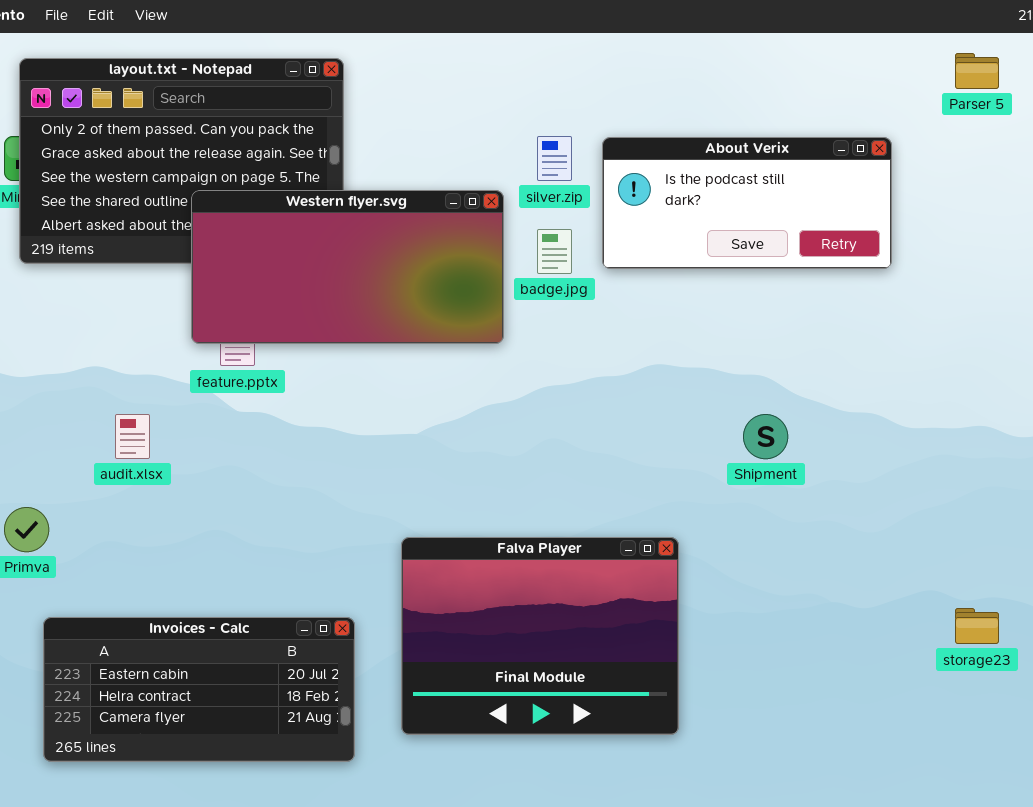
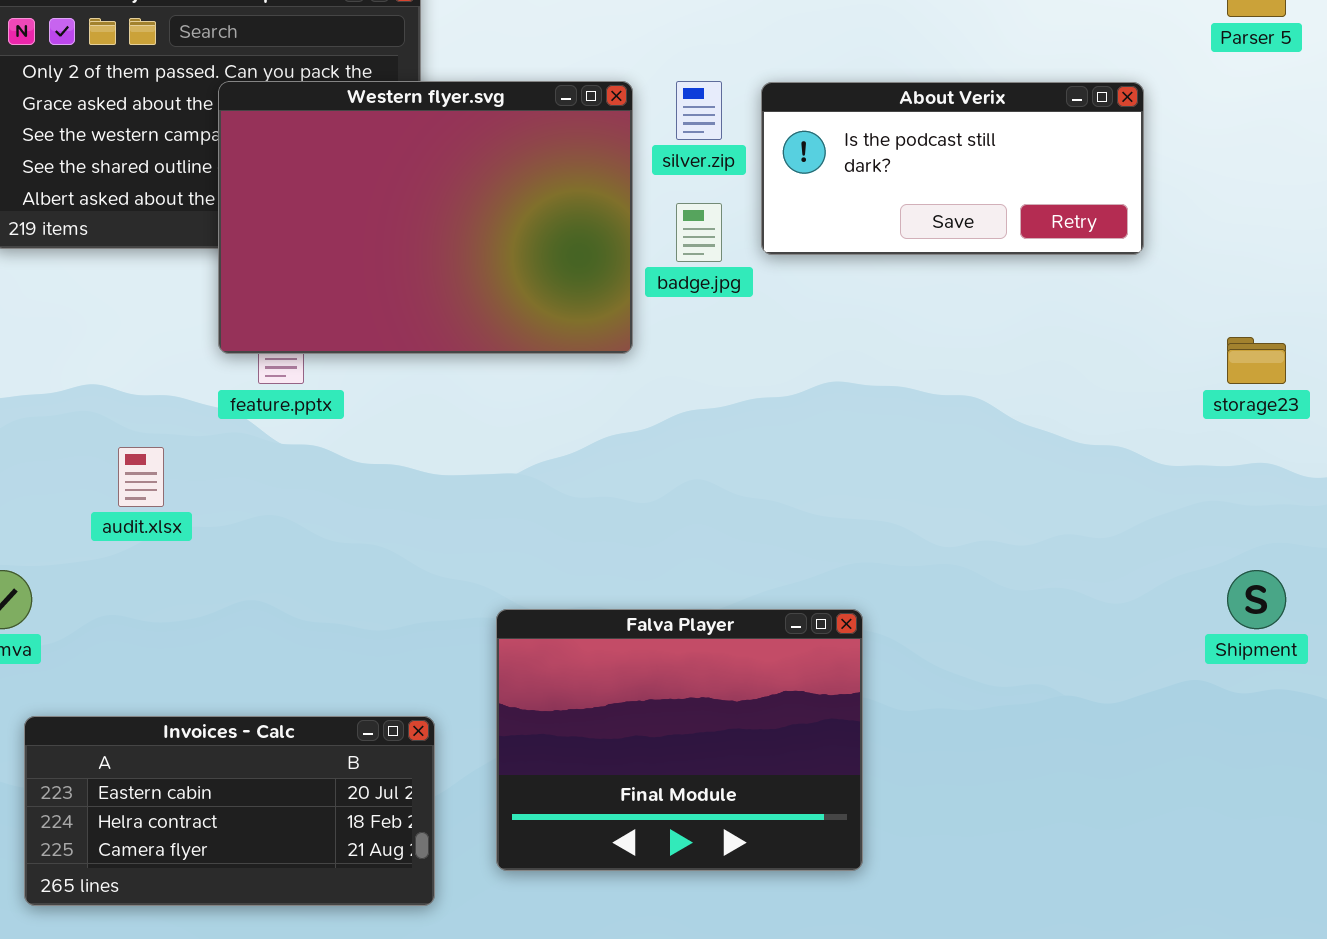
Western flyer.svg: [191,190,504,344] -> [218,81,633,354], resized
Shipment: [743,414,788,459] -> [1227,570,1286,629], moved
storage23: [955,608,999,644] -> [1227,337,1286,384], moved

